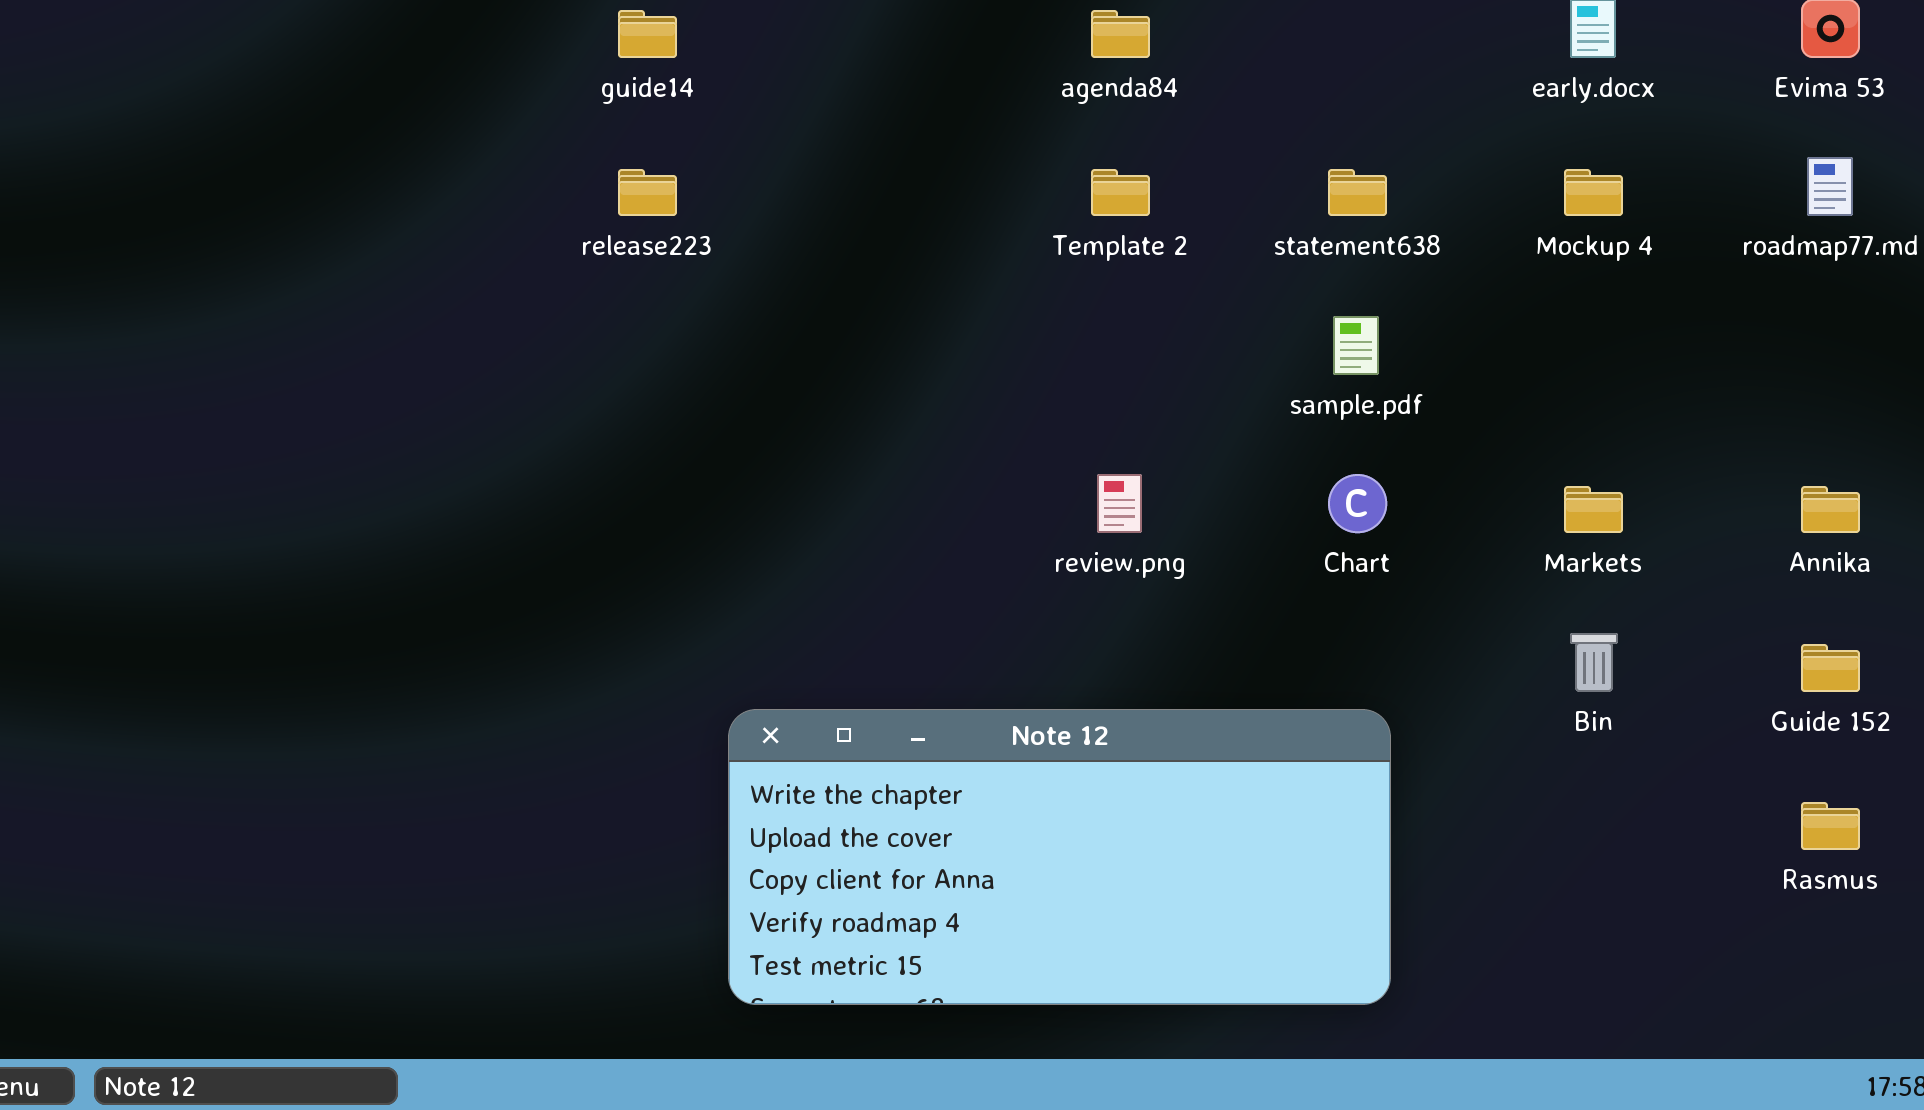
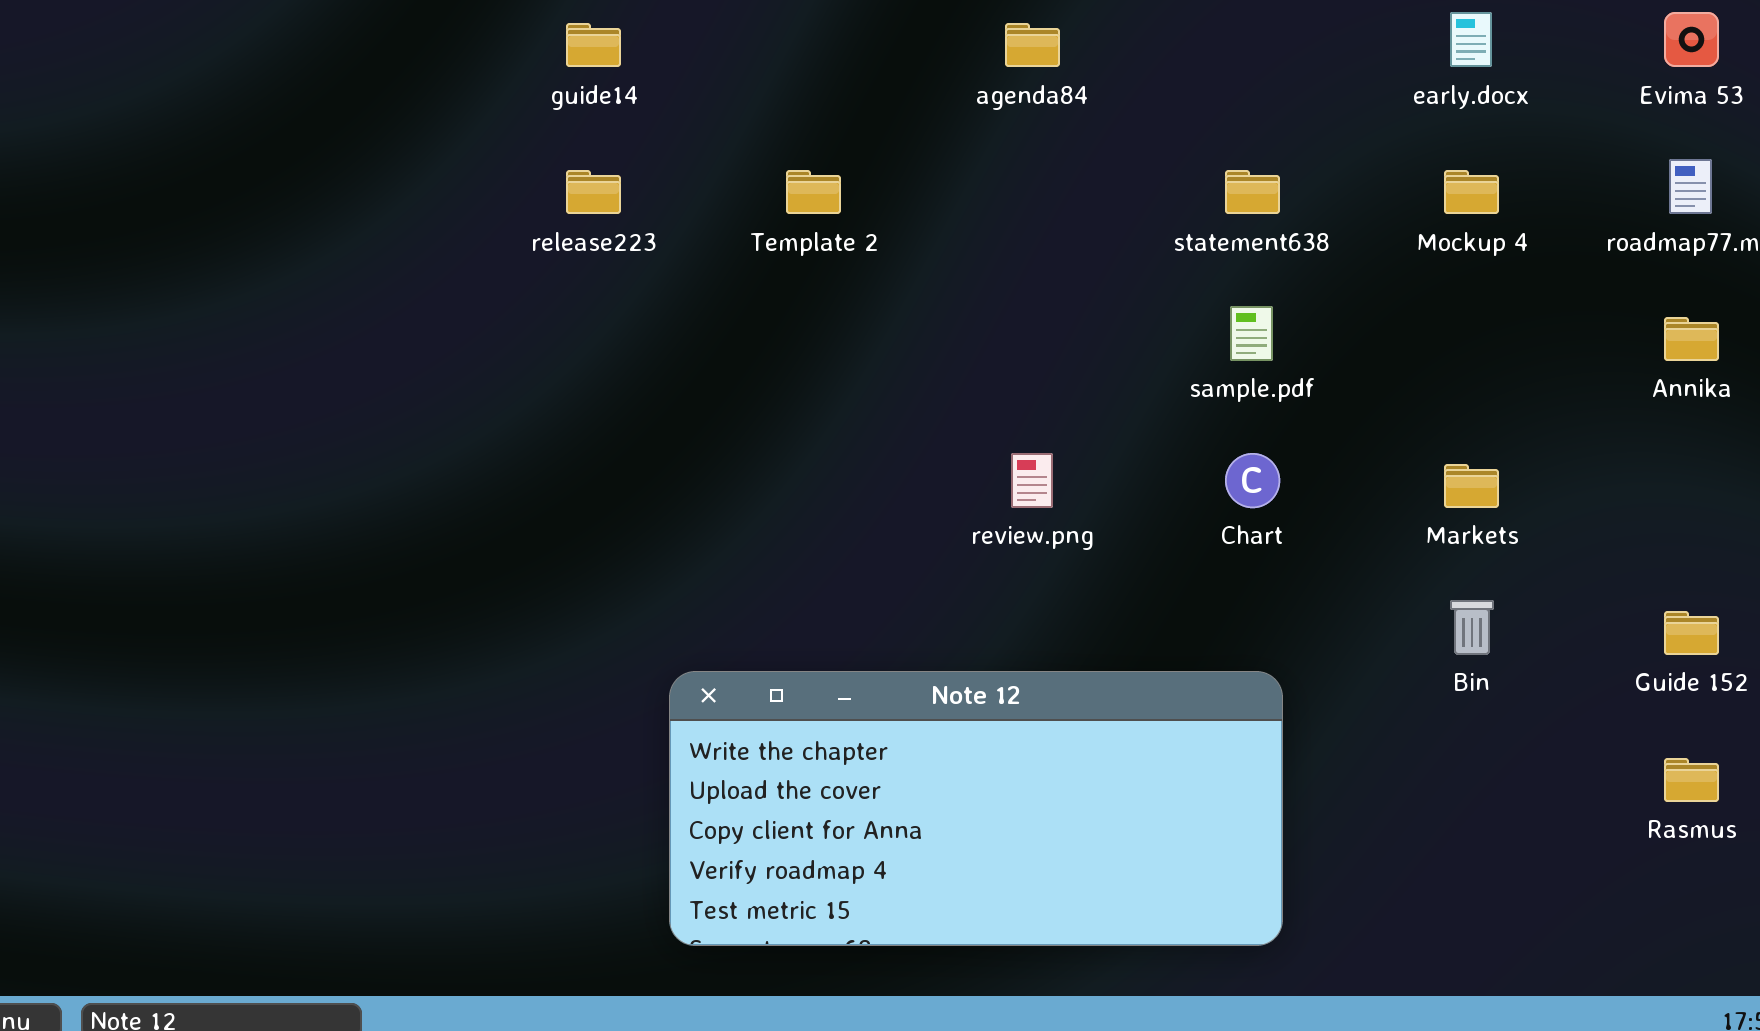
Template 2: [1091,169,1150,216] -> [786,170,841,214], moved
Annika: [1801,486,1860,533] -> [1664,317,1719,361], moved

